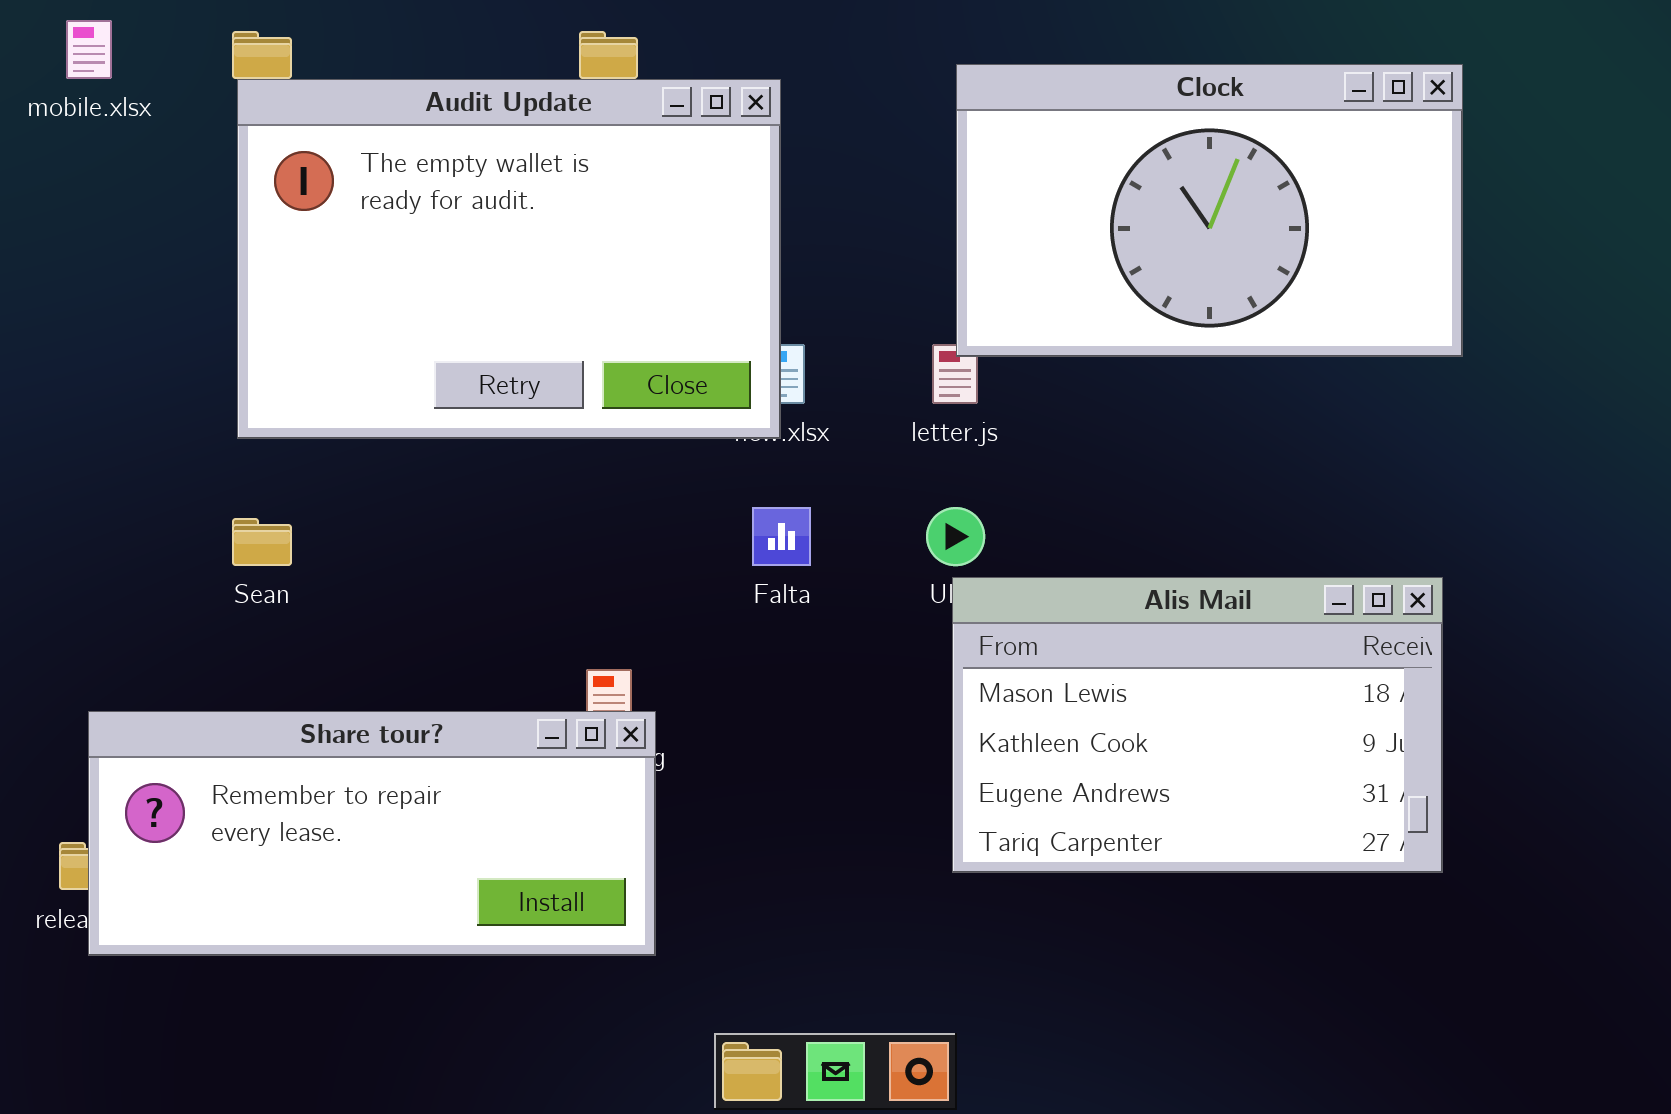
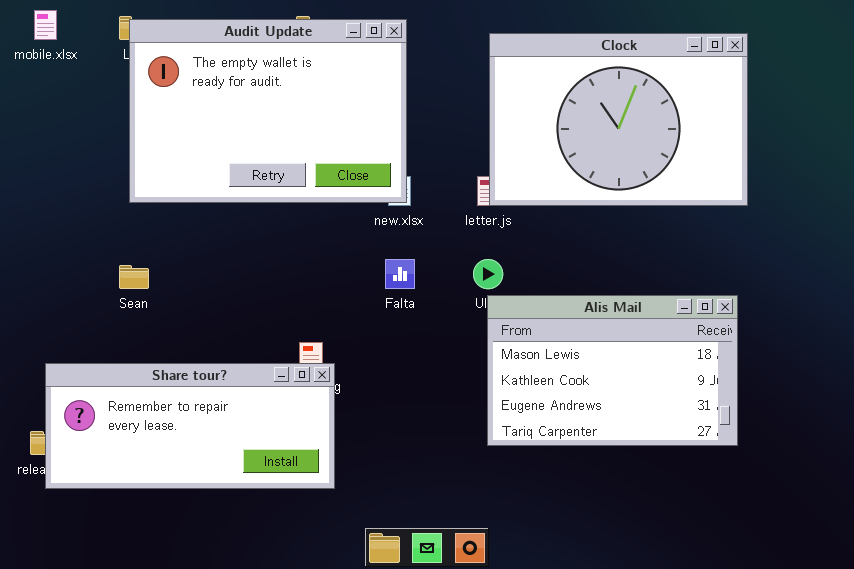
Clock: [956,64,1463,357] -> [489,33,748,206], resized
Audit Update: [237,79,781,439] -> [129,19,407,203], moved

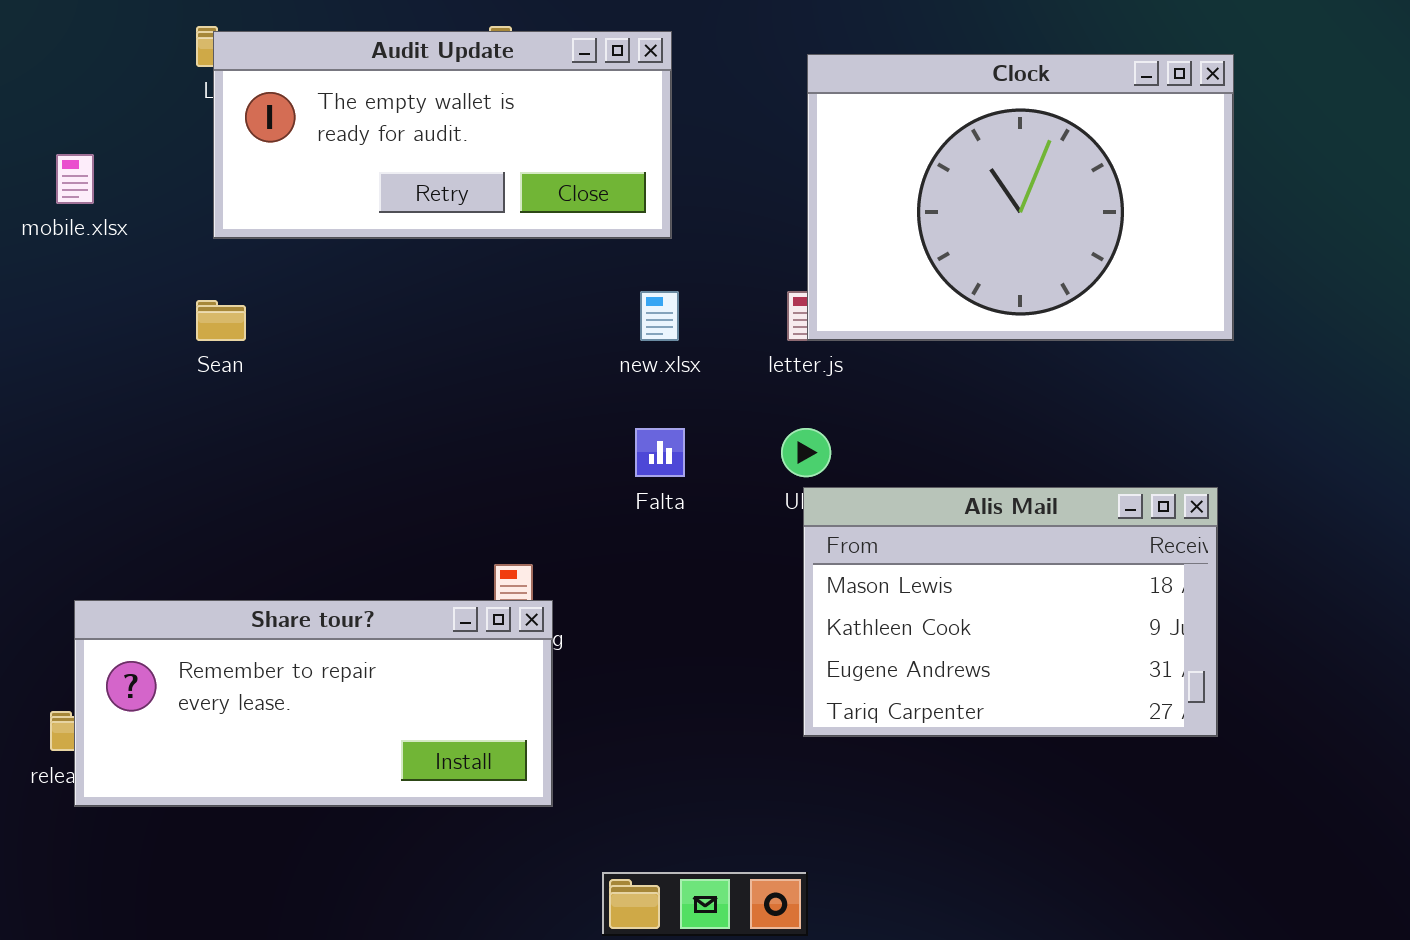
mobile.xlsx: [34,10,57,40] -> [56,154,94,204], moved
Audit Update: [129,19,407,203] -> [213,31,672,239], resized
Sean: [119,265,149,289] -> [196,300,246,341], moved

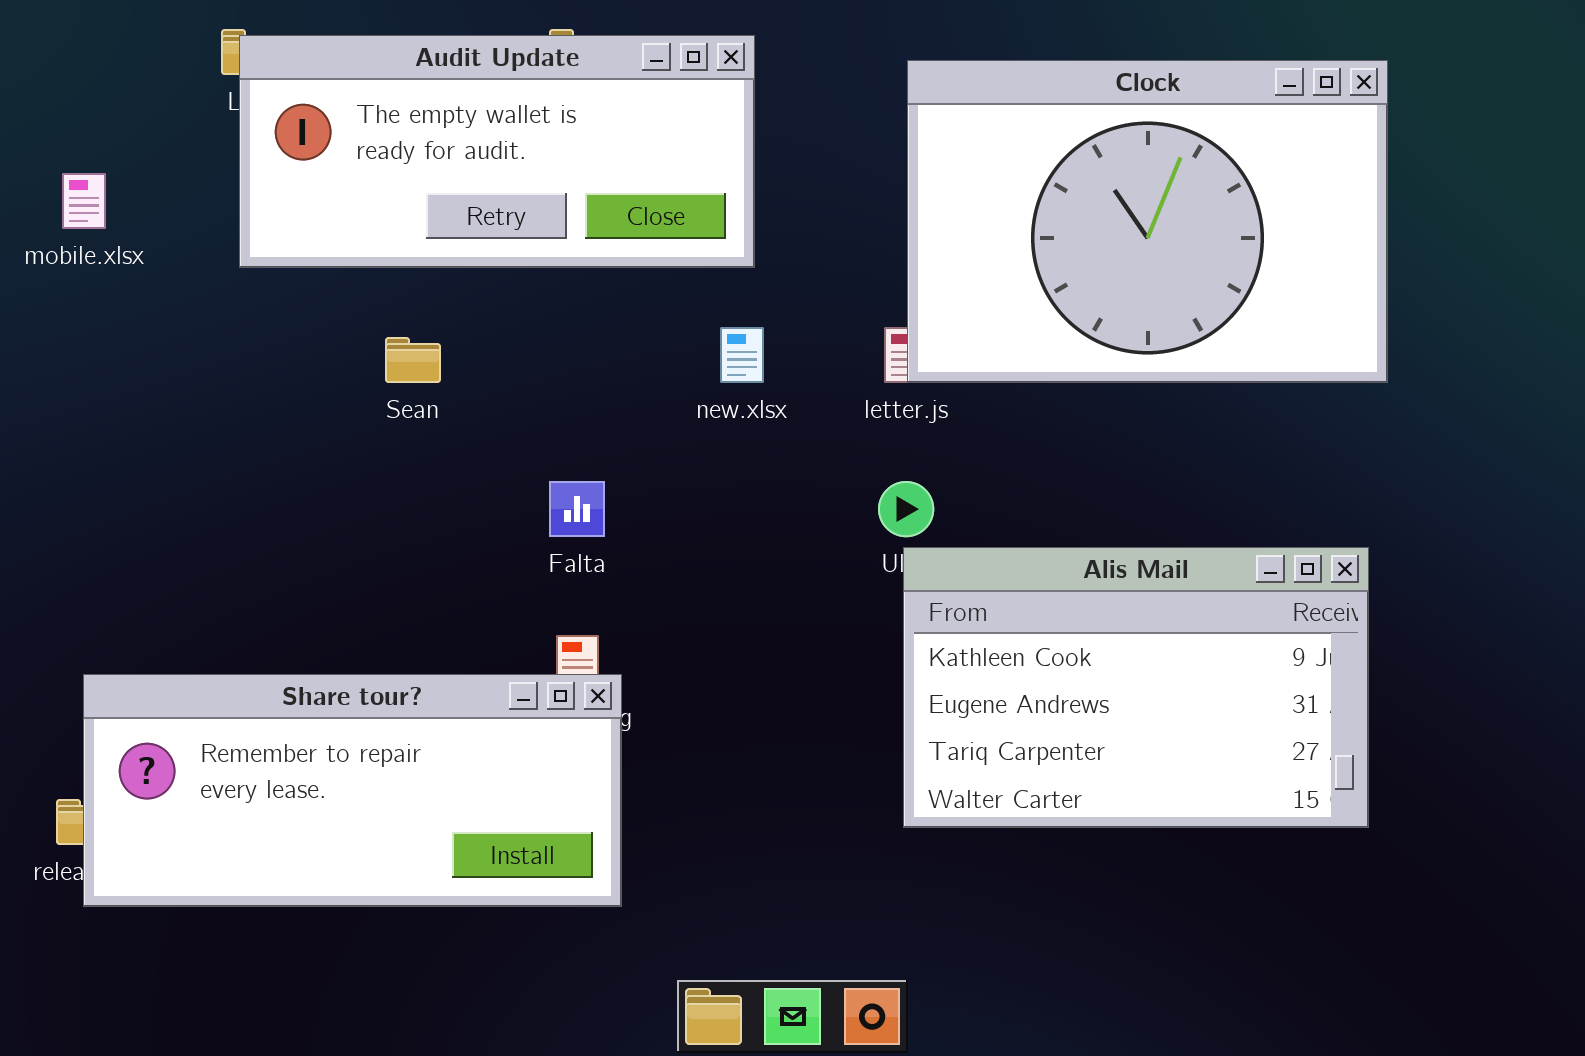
Sean: [196,300,246,341] -> [385,337,441,383], moved
Falta: [635,428,685,477] -> [549,481,605,537], moved
Alis Mail: [803,487,1218,737] -> [903,547,1369,828], scrolled down 1 row

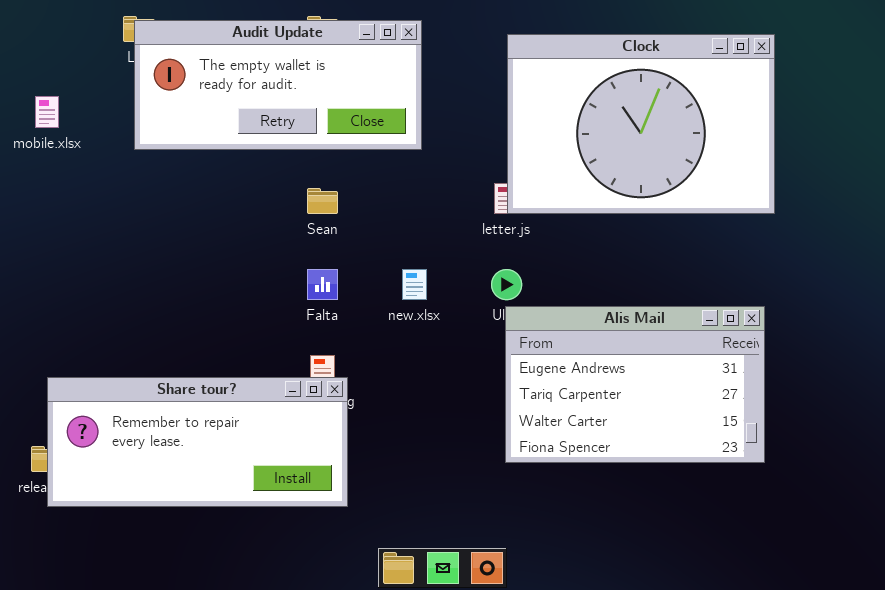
new.xlsx: [720,327,764,383] -> [402,269,427,300], moved
Sean: [385,337,441,383] -> [307,188,338,214], moved
Alis Mail: [903,547,1369,828] -> [505,306,765,463], scrolled down 1 row

